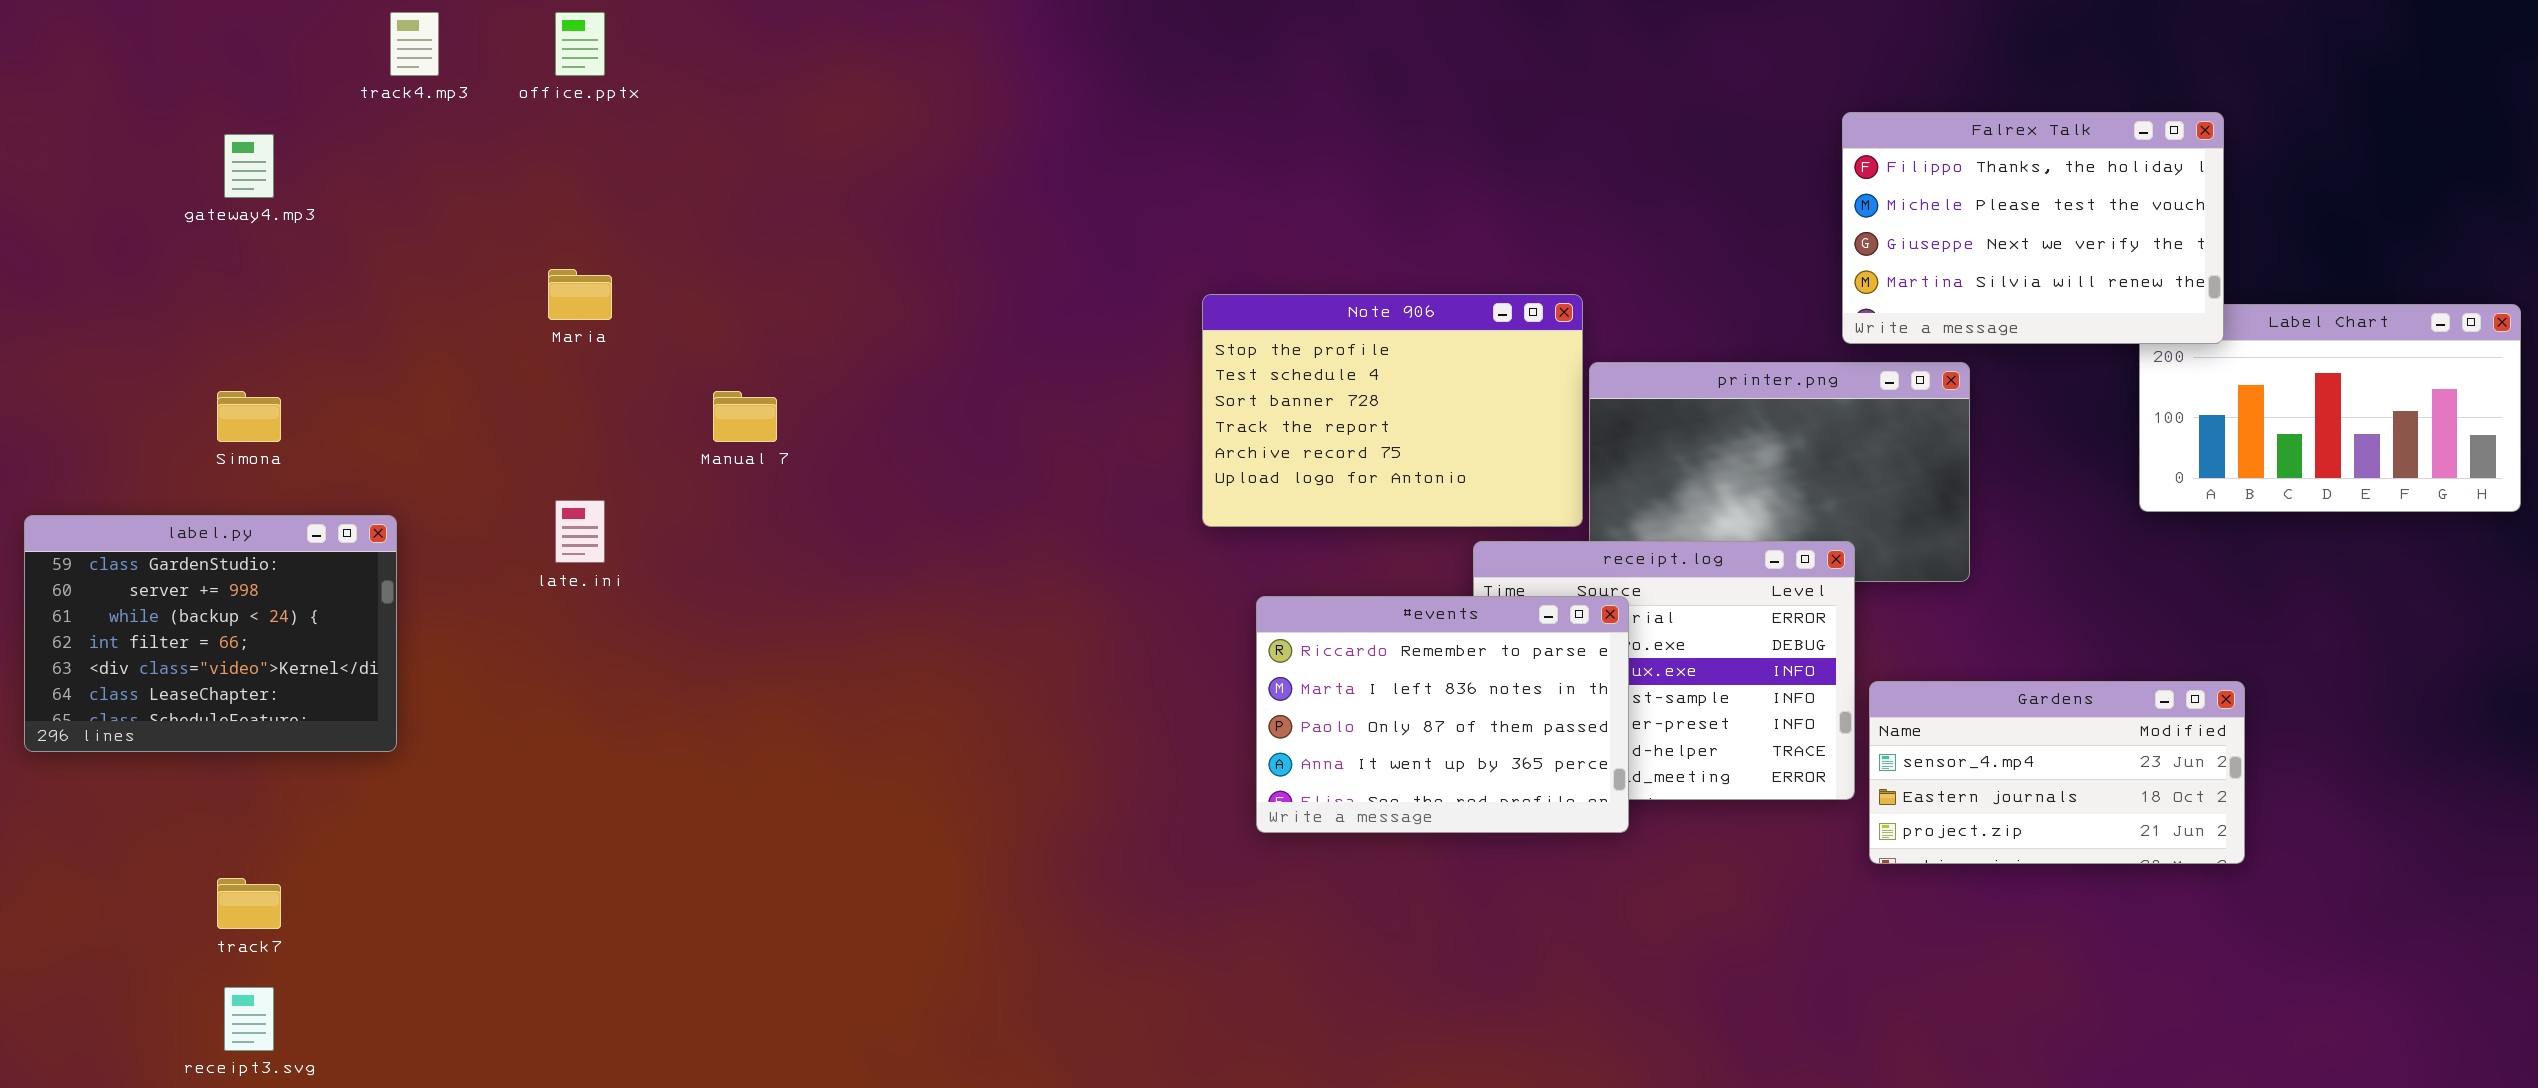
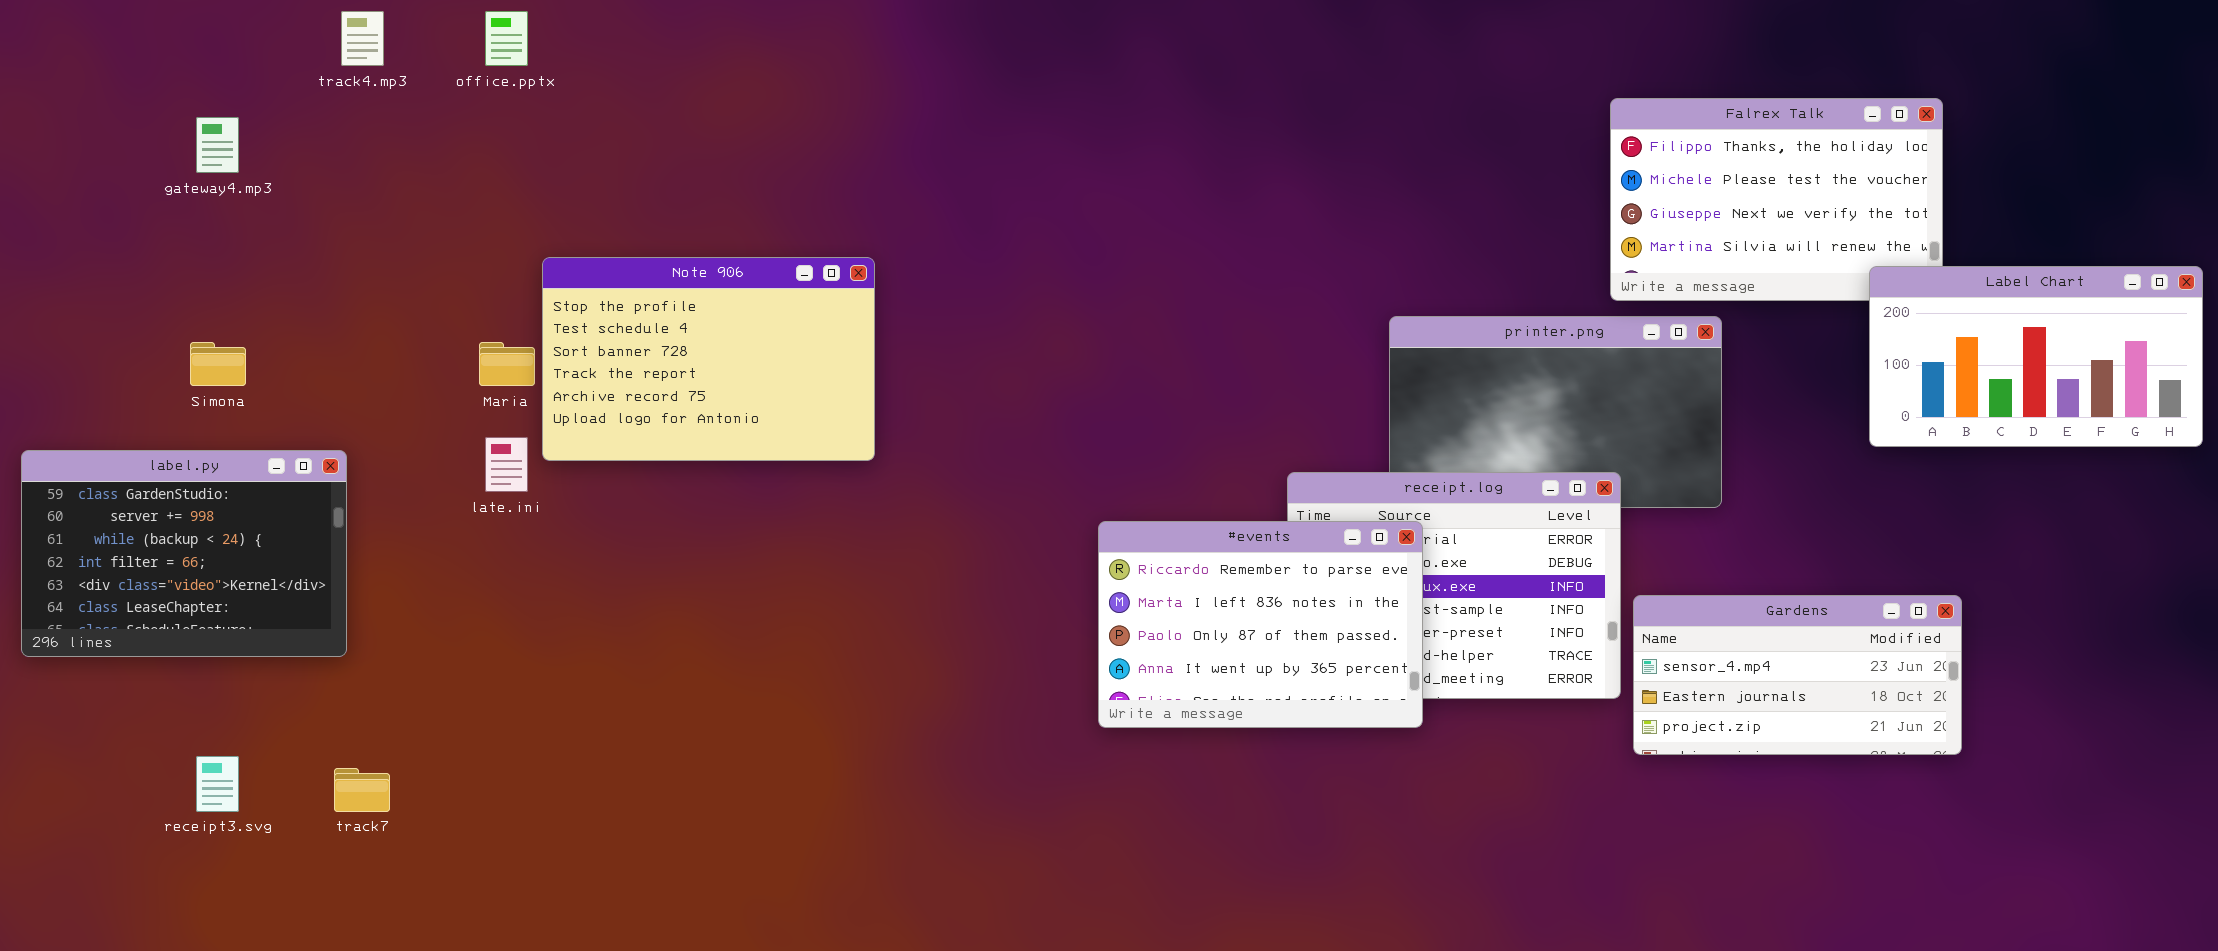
Maria: [548,269,612,320] -> [479,342,535,386], moved
Note 906: [1202,294,1583,527] -> [542,257,875,461], moved
Label Chart: [2139,304,2521,512] -> [1869,266,2203,447], raised
track7: [217,878,281,929] -> [334,768,390,812], moved
receipt3.svg: [224,987,274,1051] -> [196,756,239,812], moved

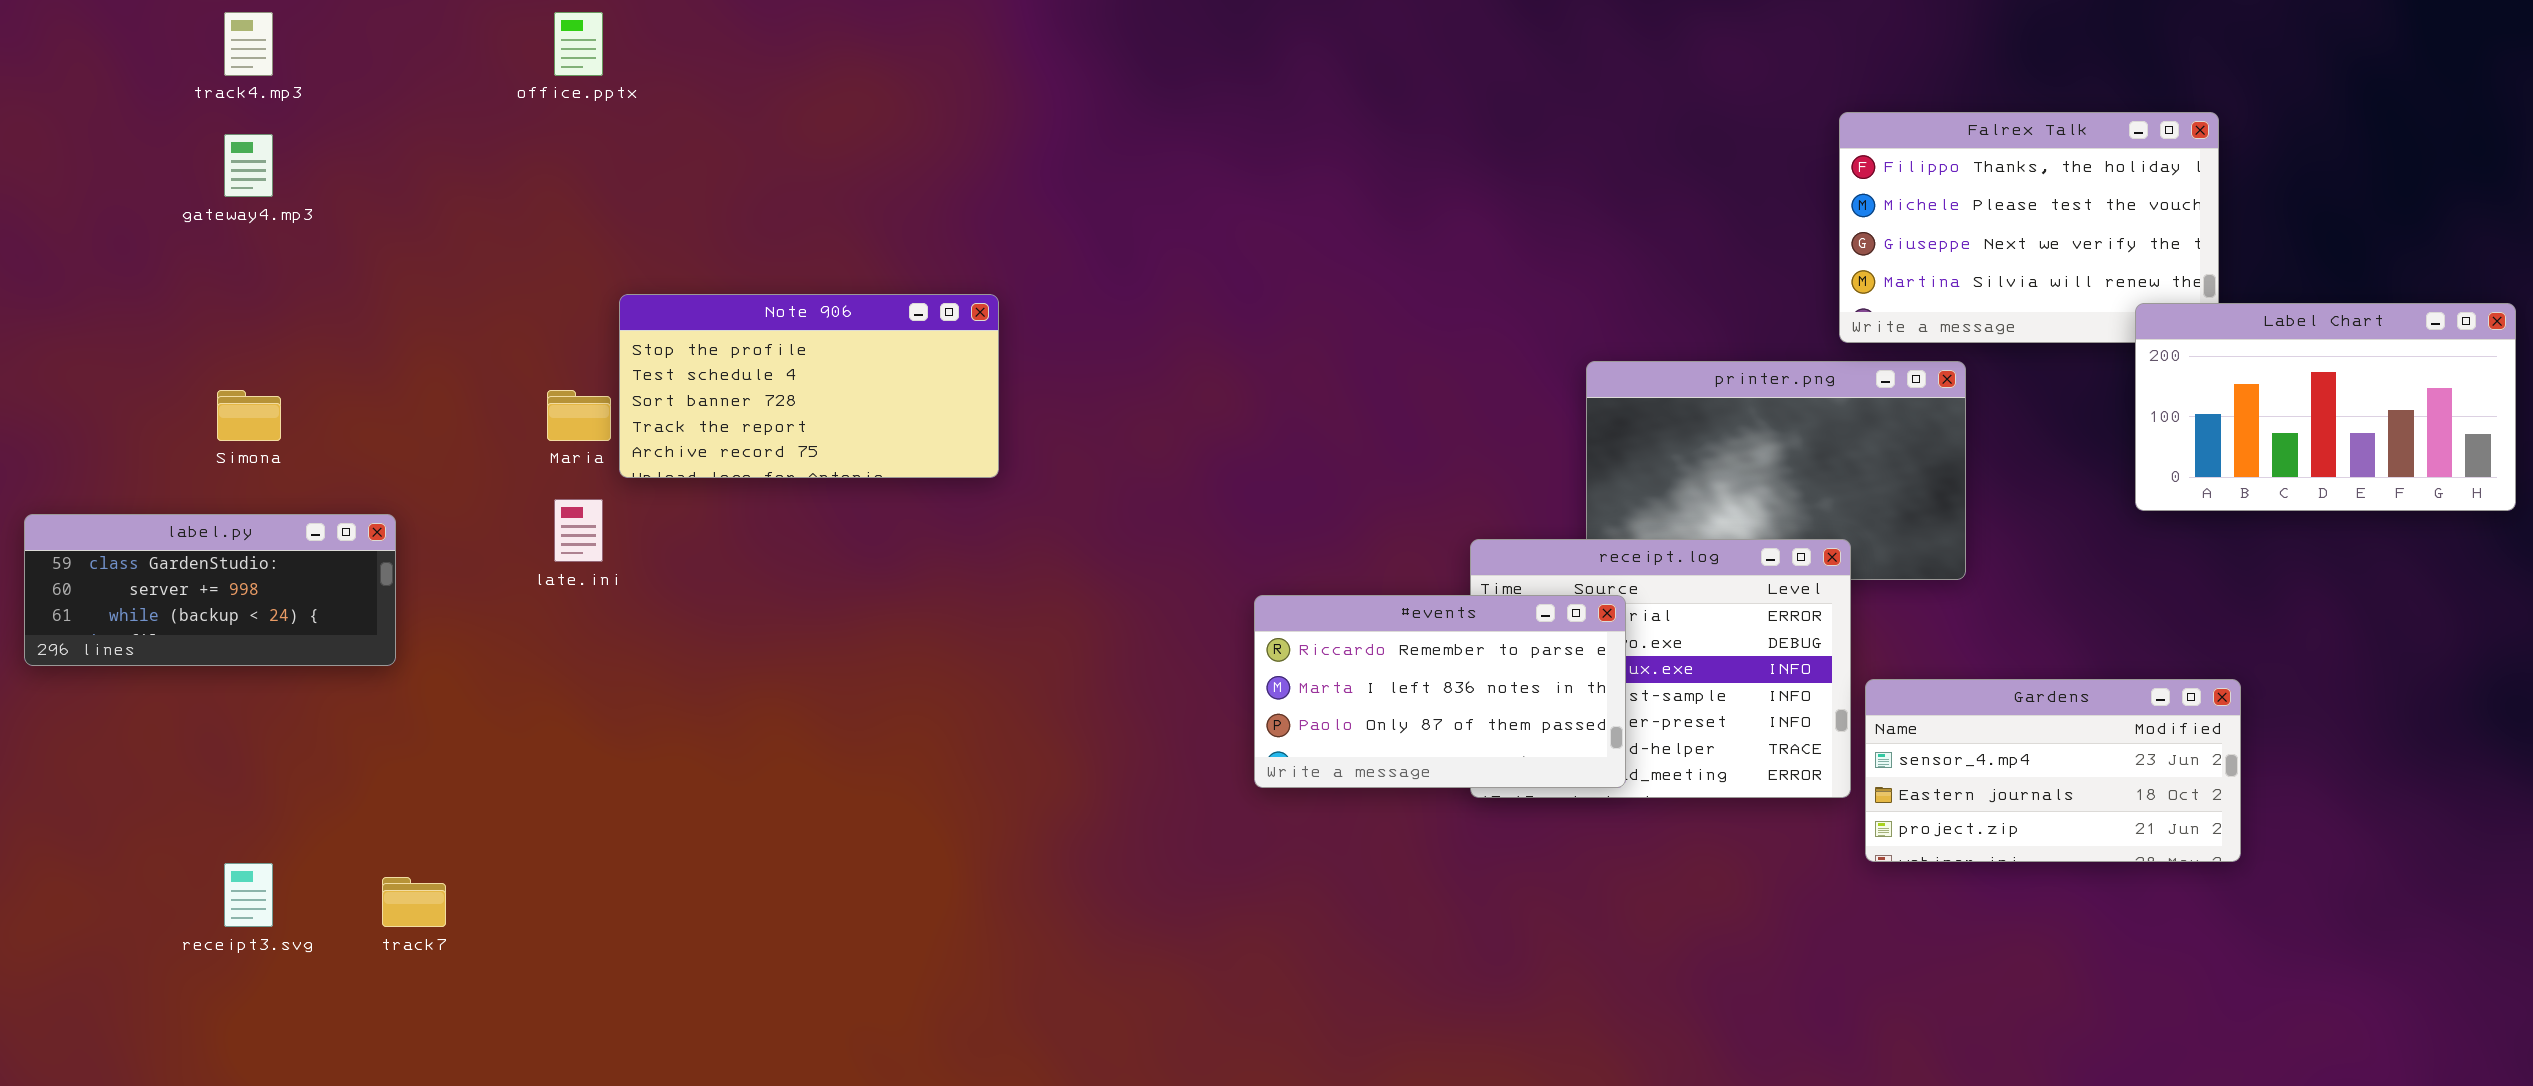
track4.mp3: [341,11,384,66] -> [224,12,273,76], moved
Note 906: [542,257,875,461] -> [619,294,999,478], resized
label.py: [21,450,347,657] -> [24,514,396,666], resized
#events: [1098,521,1423,728] -> [1254,595,1626,788], resized

